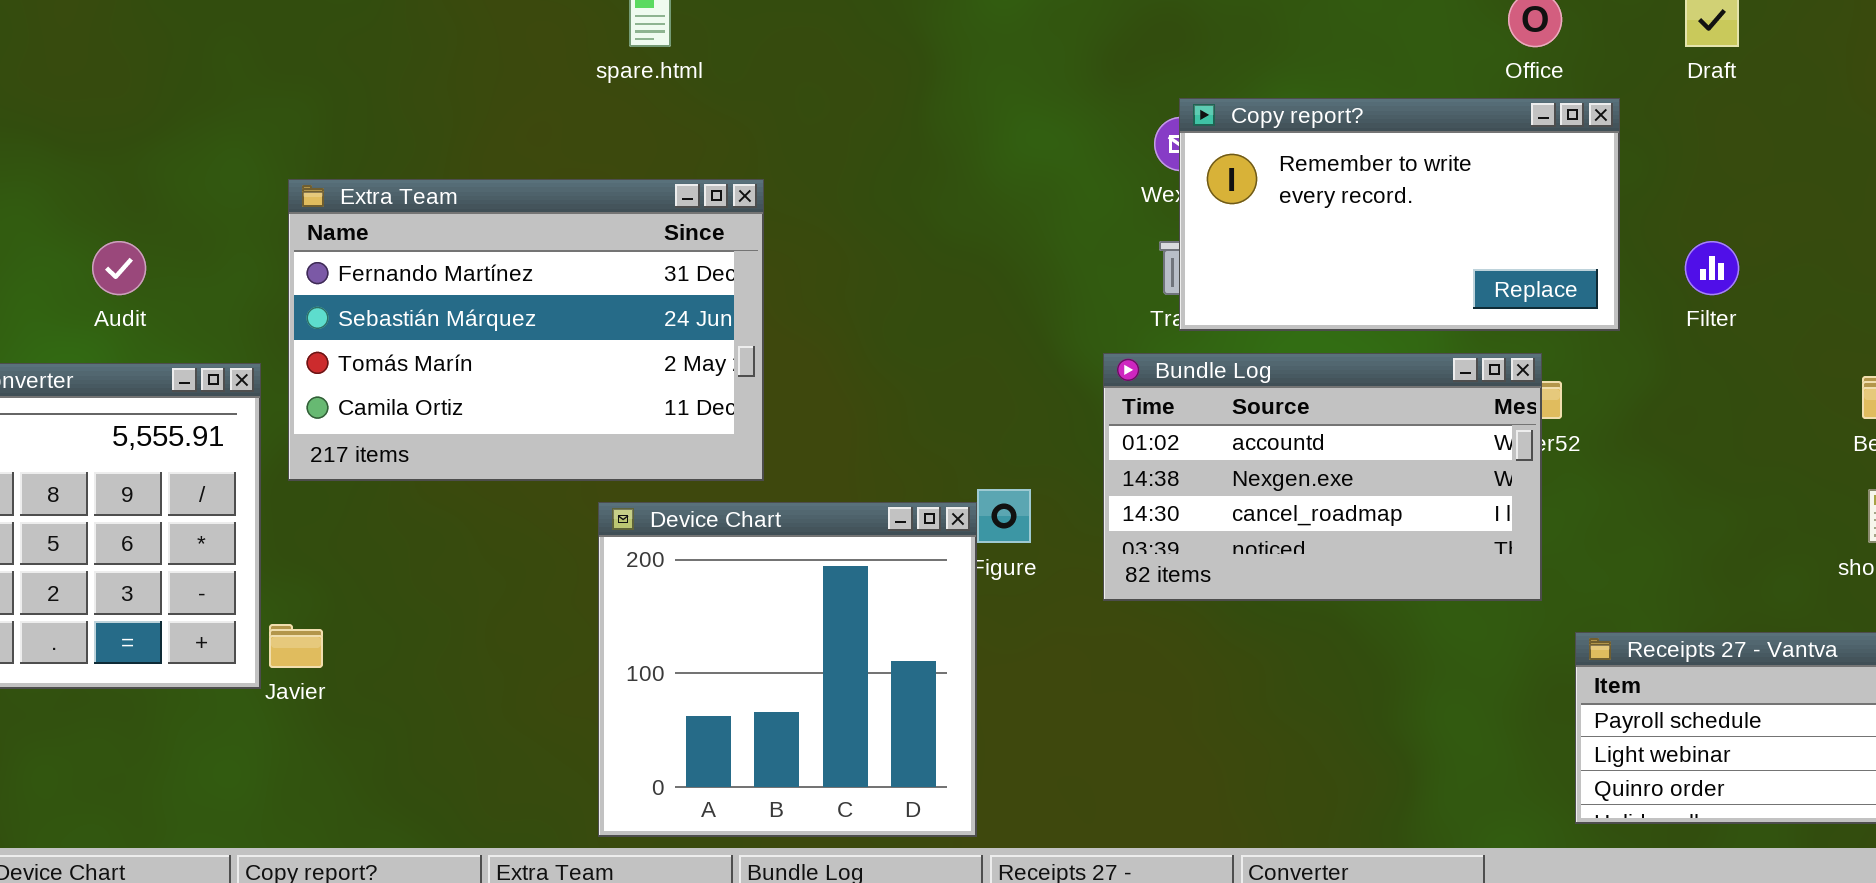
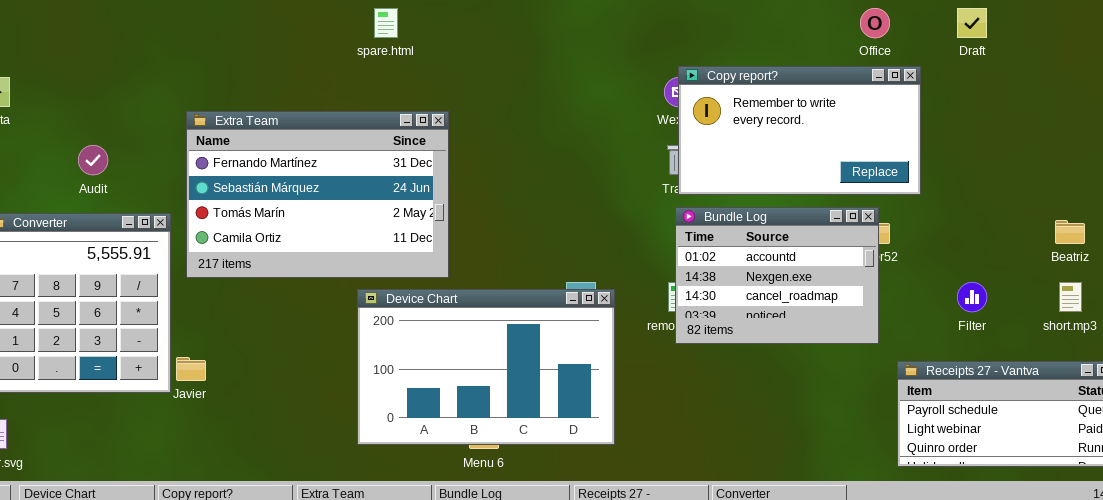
Filter: [1685,241,1739,295] -> [957,282,987,312], moved
Bundle Log: [1103,353,1542,601] -> [675,207,879,344], resized
Device Chart: [598,502,977,837] -> [357,289,615,445], resized

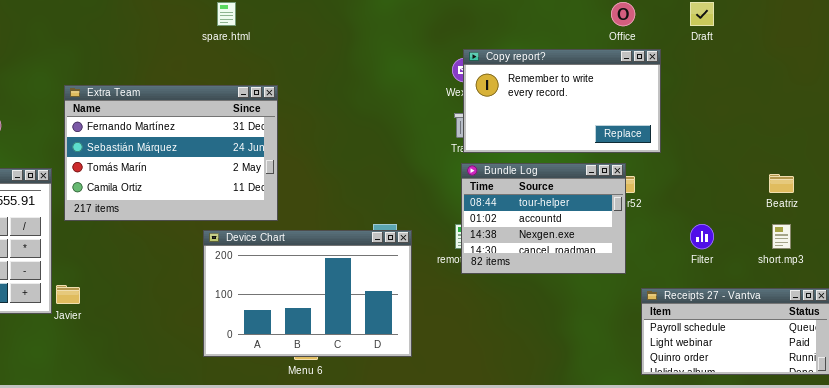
Bundle Log: [675,207,879,344] -> [461,163,626,274], scrolled up 1 row

